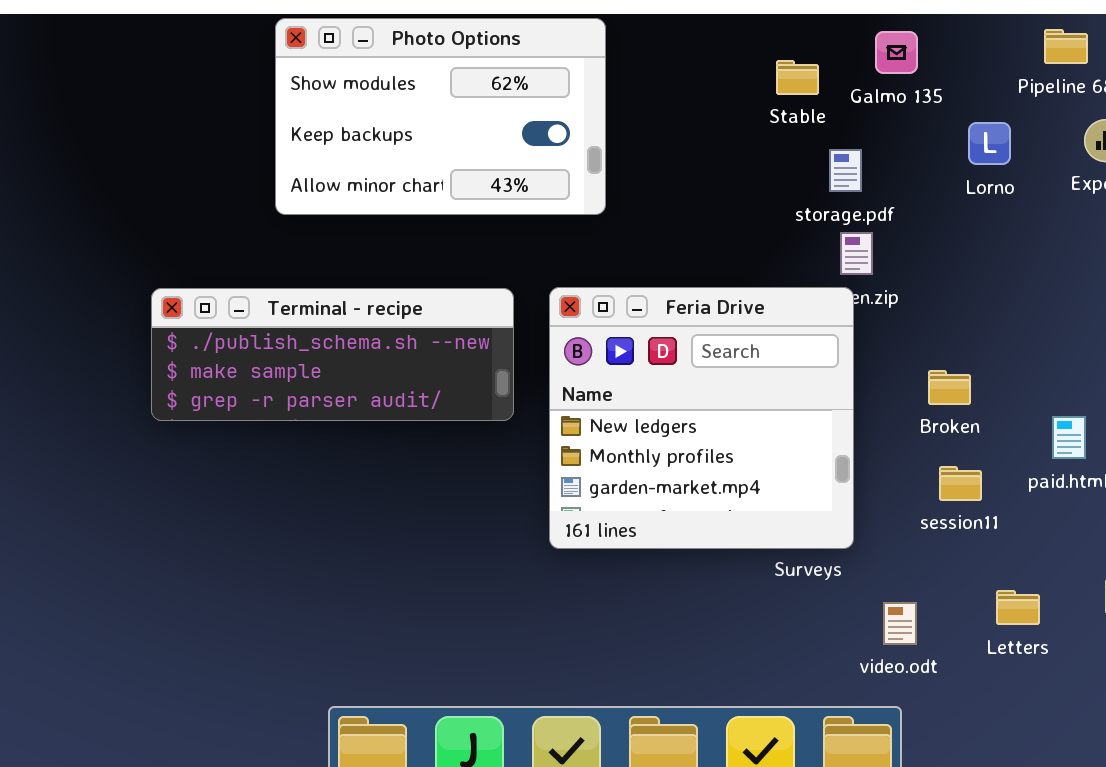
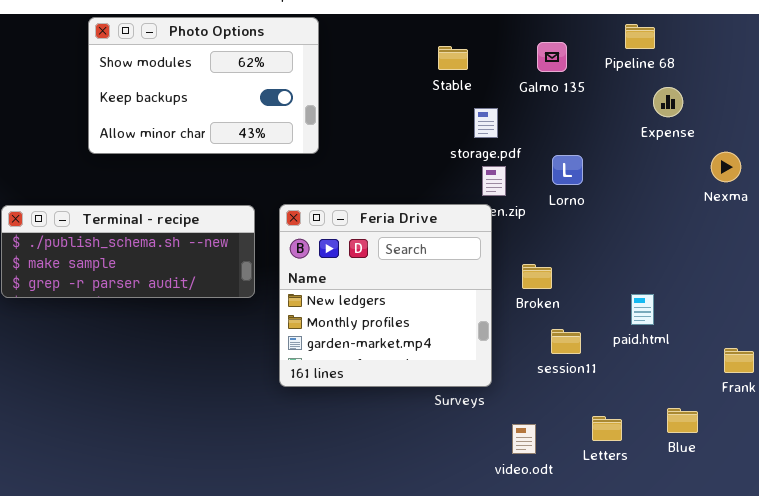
Galmo 135: [875,31,918,74] -> [537,42,567,72], moved
Lorno: [968,122,1011,165] -> [552,155,583,185], moved
Broken: [928,370,971,405] -> [522,264,552,289], moved

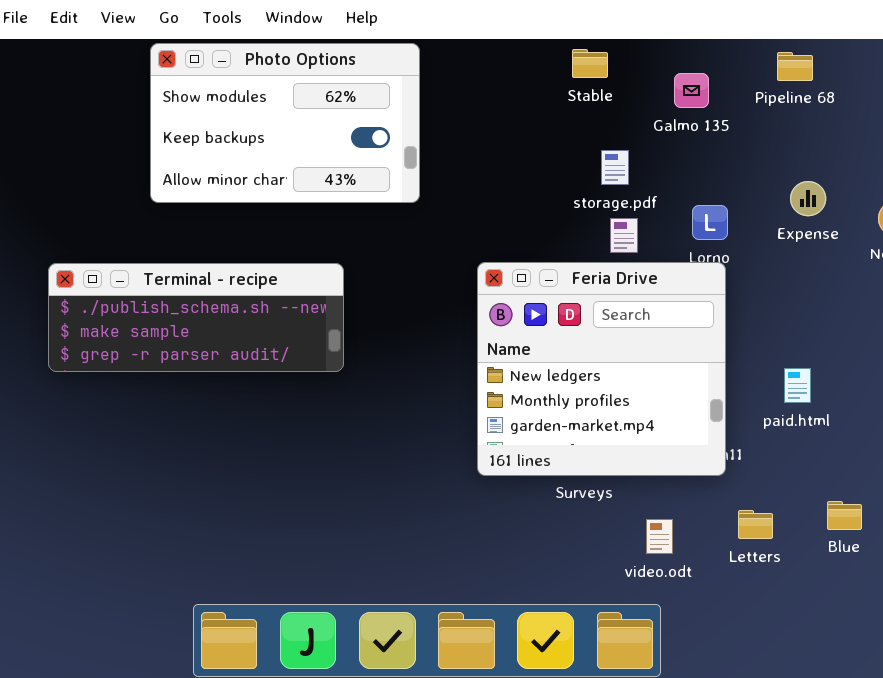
Stable: [438,46,468,70] -> [572,49,608,78], moved
Expense: [653,87,683,117] -> [790,181,826,216], moved
Feria Drive: [279,204,492,387] -> [477,262,726,476], moved

